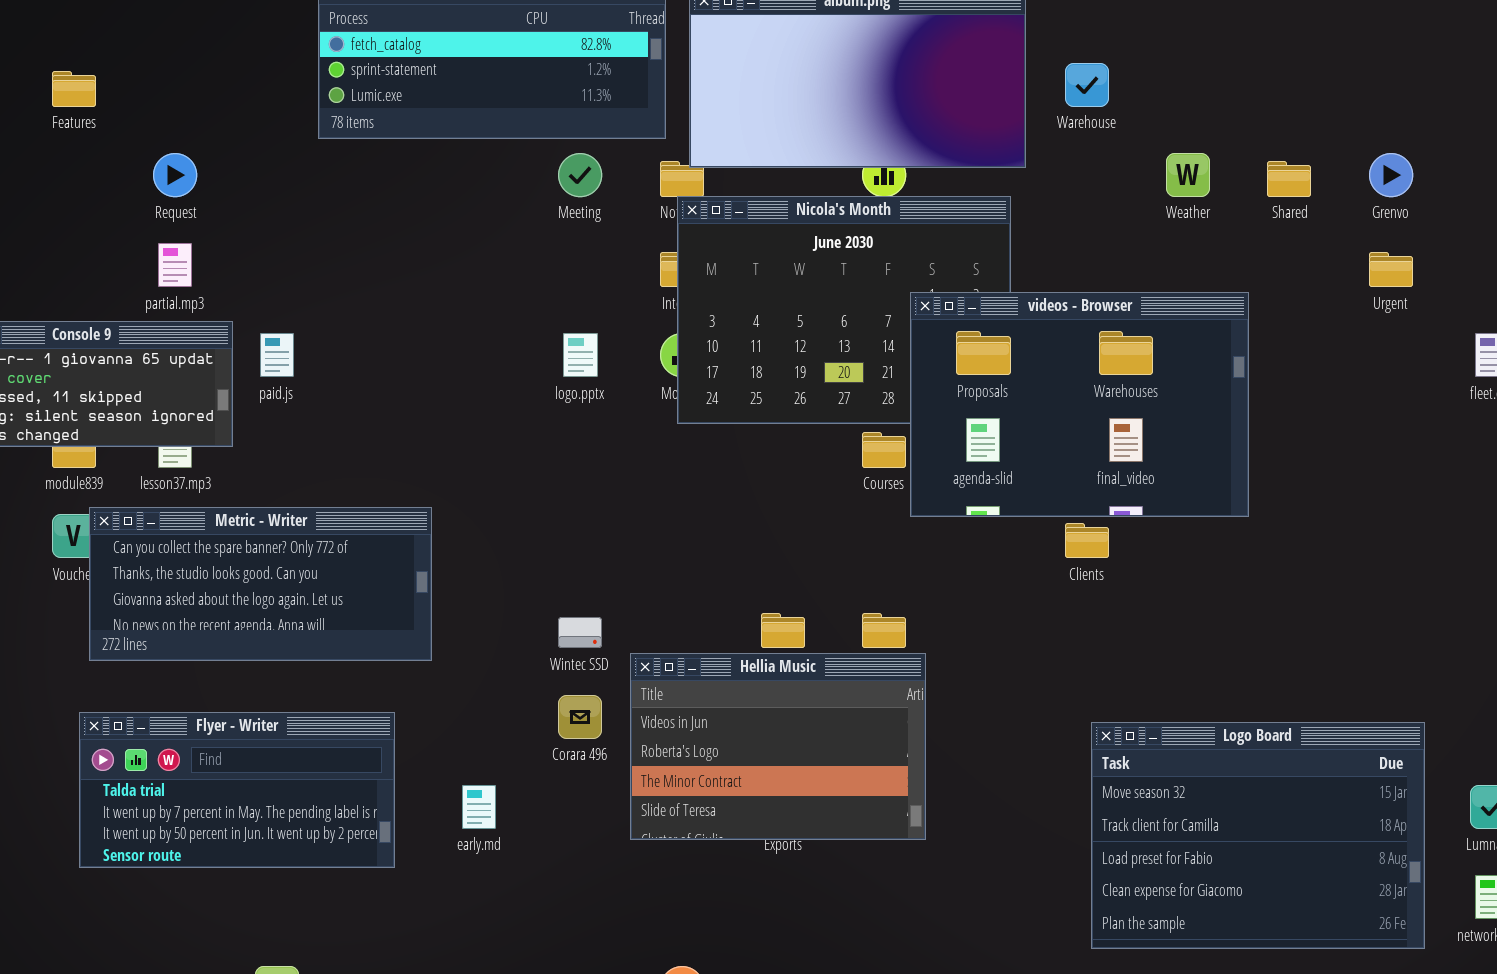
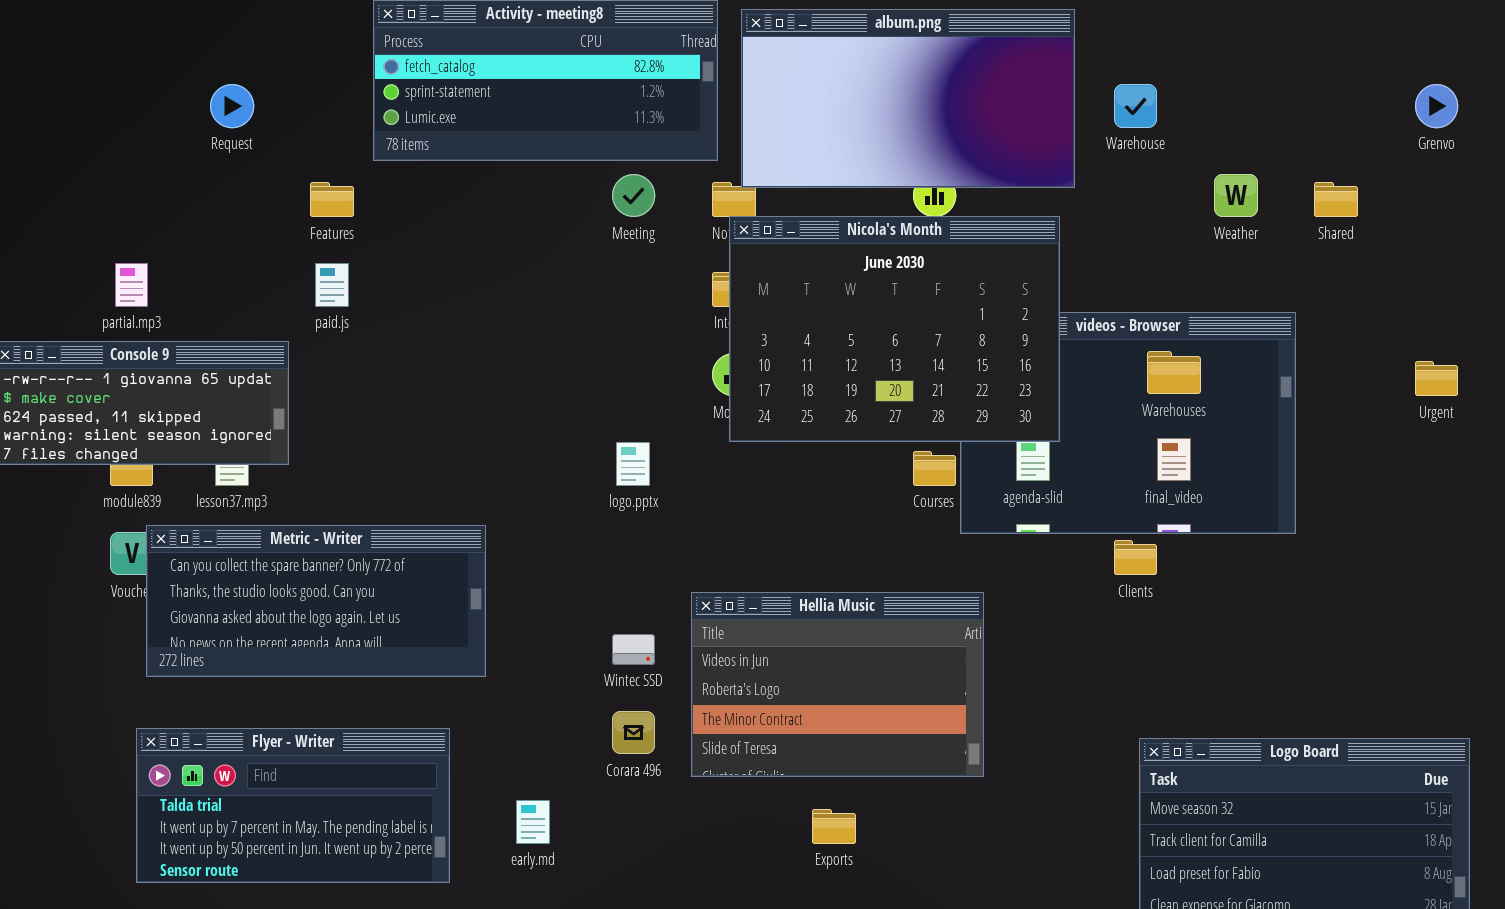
Features: [52,71,96,107] -> [310,182,354,217], moved
Request: [153,153,197,197] -> [210,84,254,128], moved
Grenvo: [1369,153,1413,197] -> [1415,84,1458,128], moved
Nicola's Month: [677,196,1011,424] -> [729,216,1060,442], raised
partial.mp3: [158,243,192,287] -> [115,263,148,307], moved
Urgent: [1369,252,1413,287] -> [1415,361,1458,396], moved
paid.js: [260,333,294,377] -> [315,263,349,307], moved
logo.pptx: [563,333,598,377] -> [616,442,650,486], moved
Hellia Music: [630,653,926,840] -> [691,592,984,777], moved

